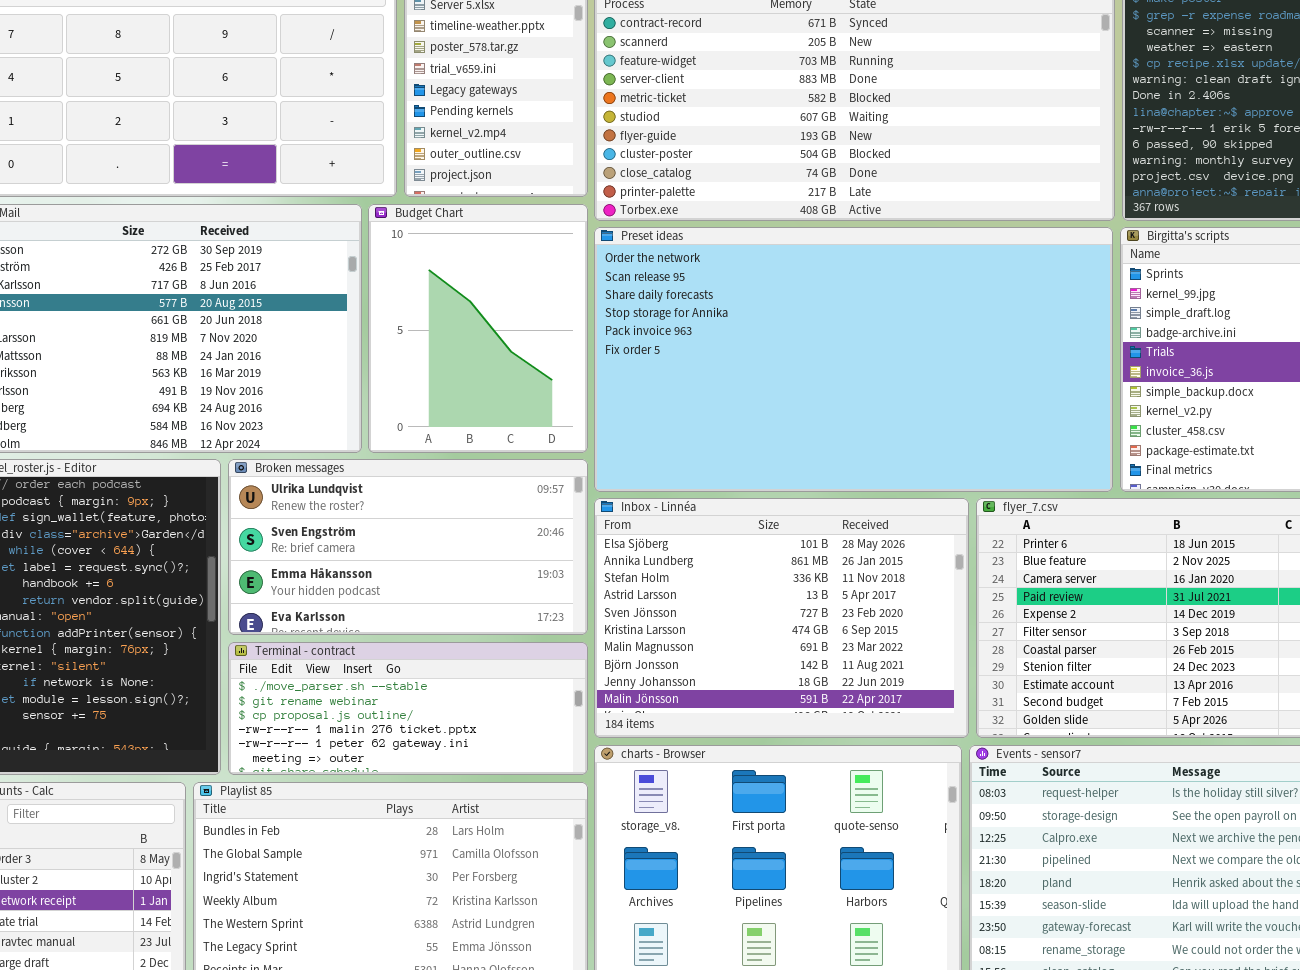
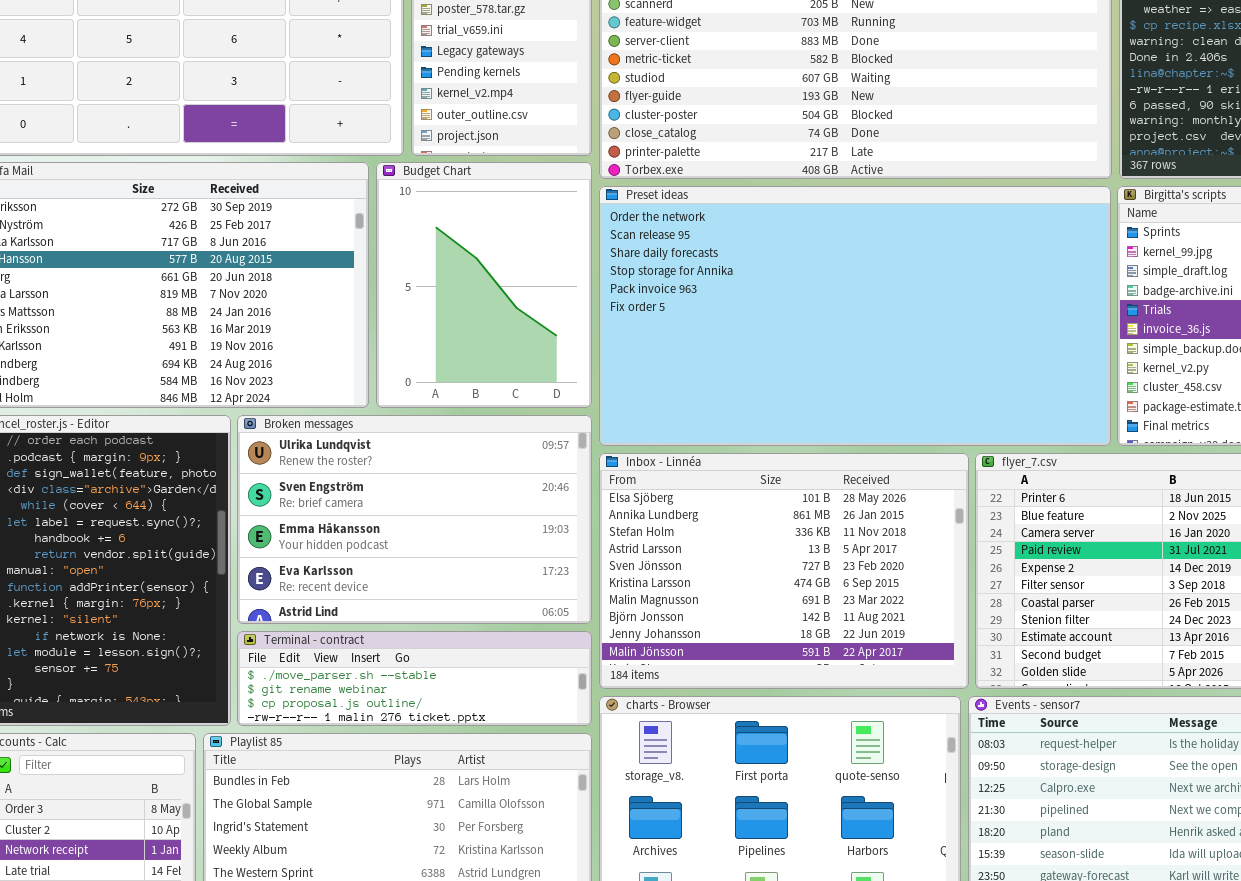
Broken messages: [228,459,588,635] -> [237,415,592,624], resized
Terminal - contract: [228,642,588,775] -> [237,631,592,726], resized

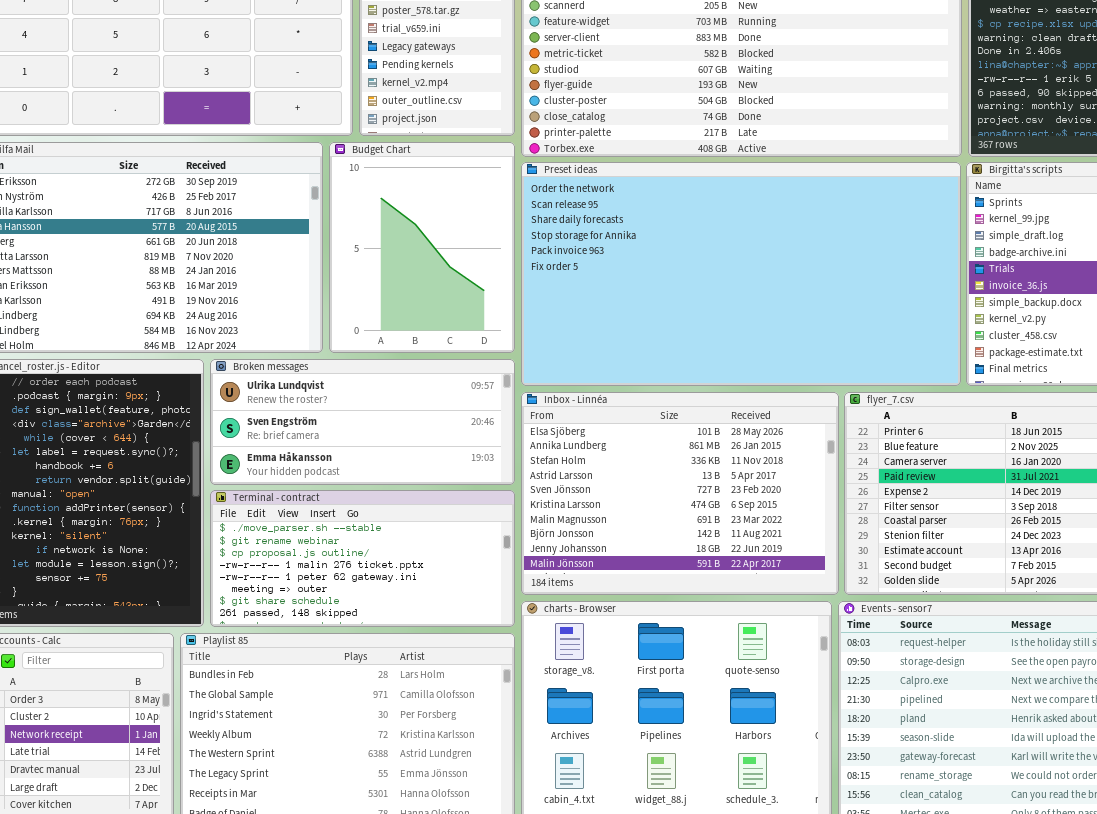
Broken messages: [237,415,592,624] -> [210,359,515,485], resized
Terminal - contract: [237,631,592,726] -> [210,490,515,627], resized

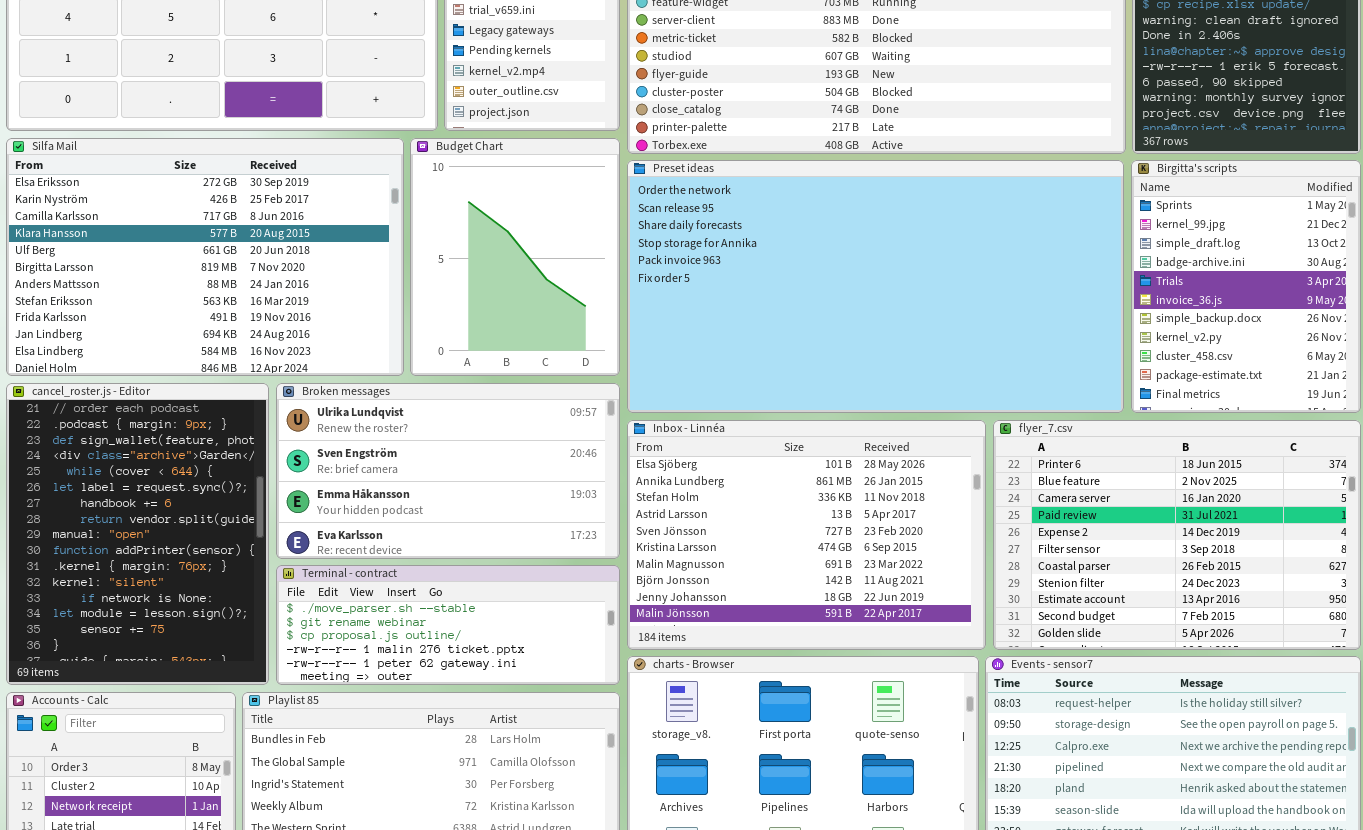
Broken messages: [210,359,515,485] -> [276,383,620,559], resized
Terminal - contract: [210,490,515,627] -> [276,565,620,685], resized

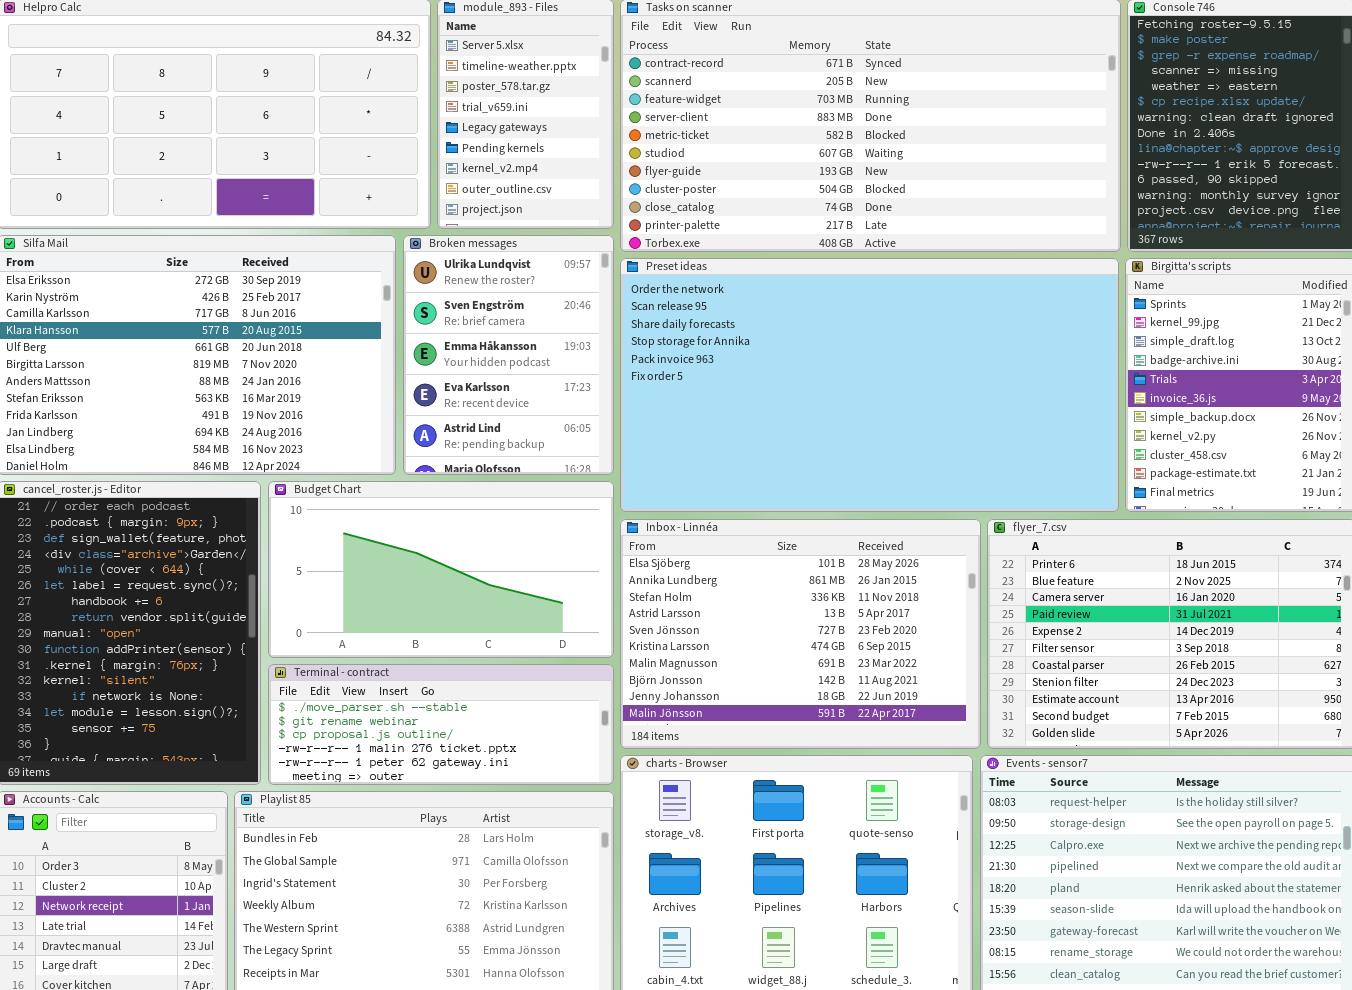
Budget Chart: [410,138,620,376] -> [268,481,614,658], moved, resized
Broken messages: [276,383,620,559] -> [403,235,614,475], moved, resized

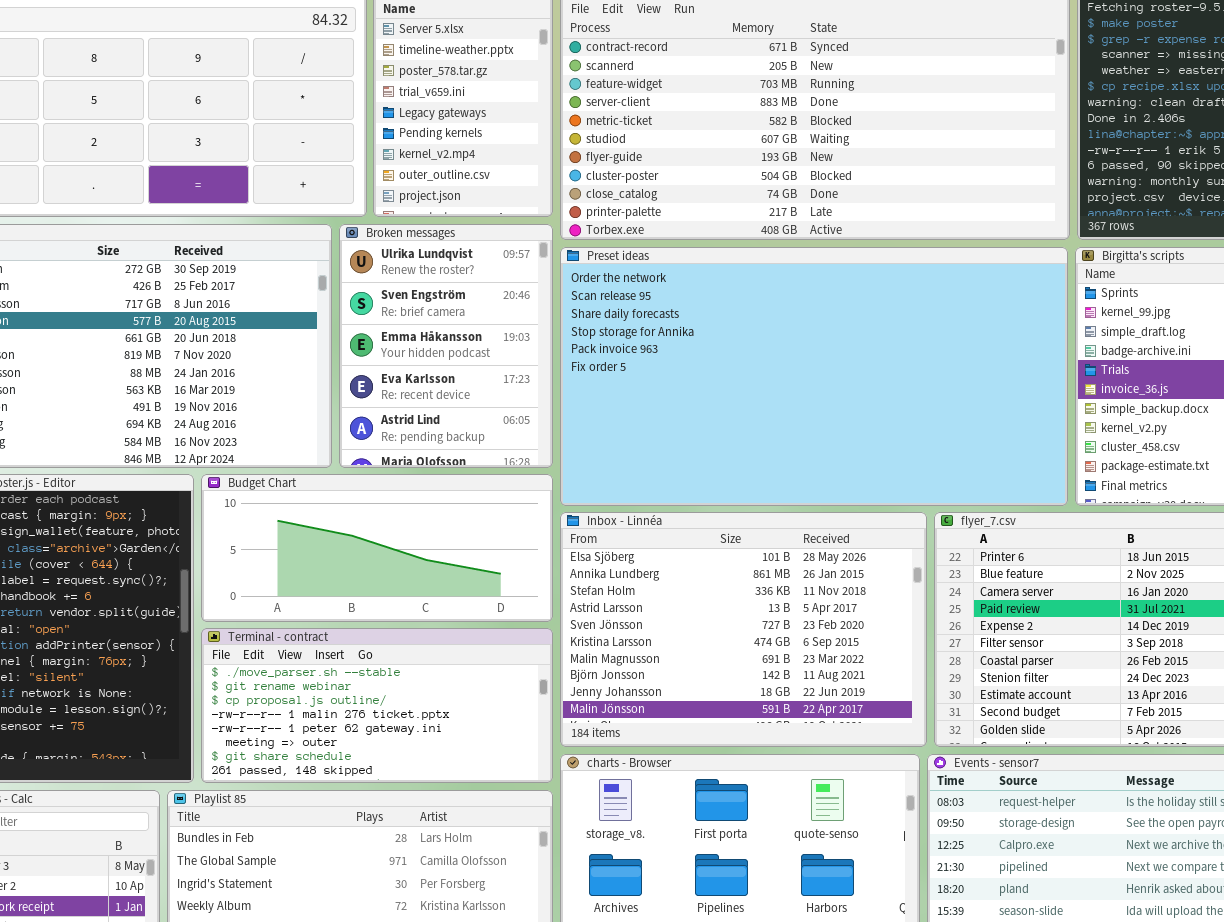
Budget Chart: [268,481,614,658] -> [201,474,553,622], resized
Terminal - contract: [268,664,614,785] -> [201,628,553,783], resized

